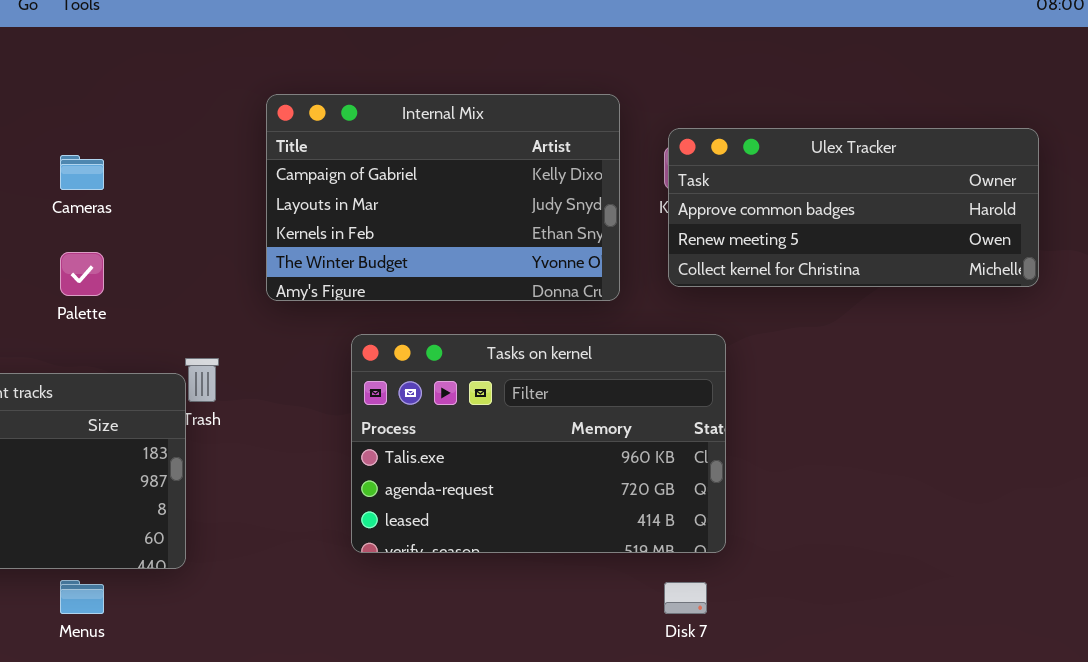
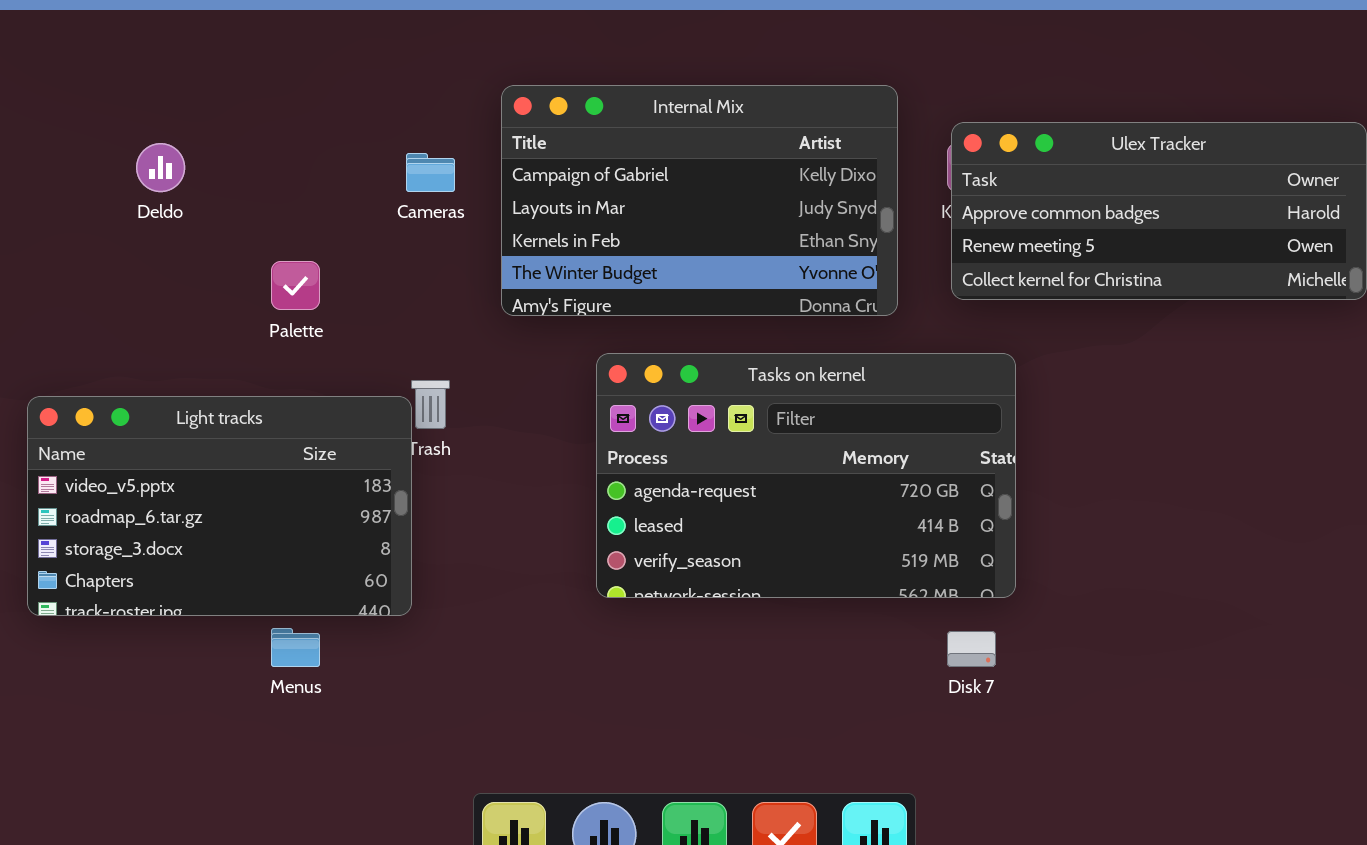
Cameras: [60,155,104,190] -> [406,153,455,192], moved
Tasks on kernel: [351,334,726,553] -> [596,353,1016,598], scrolled down 1 row

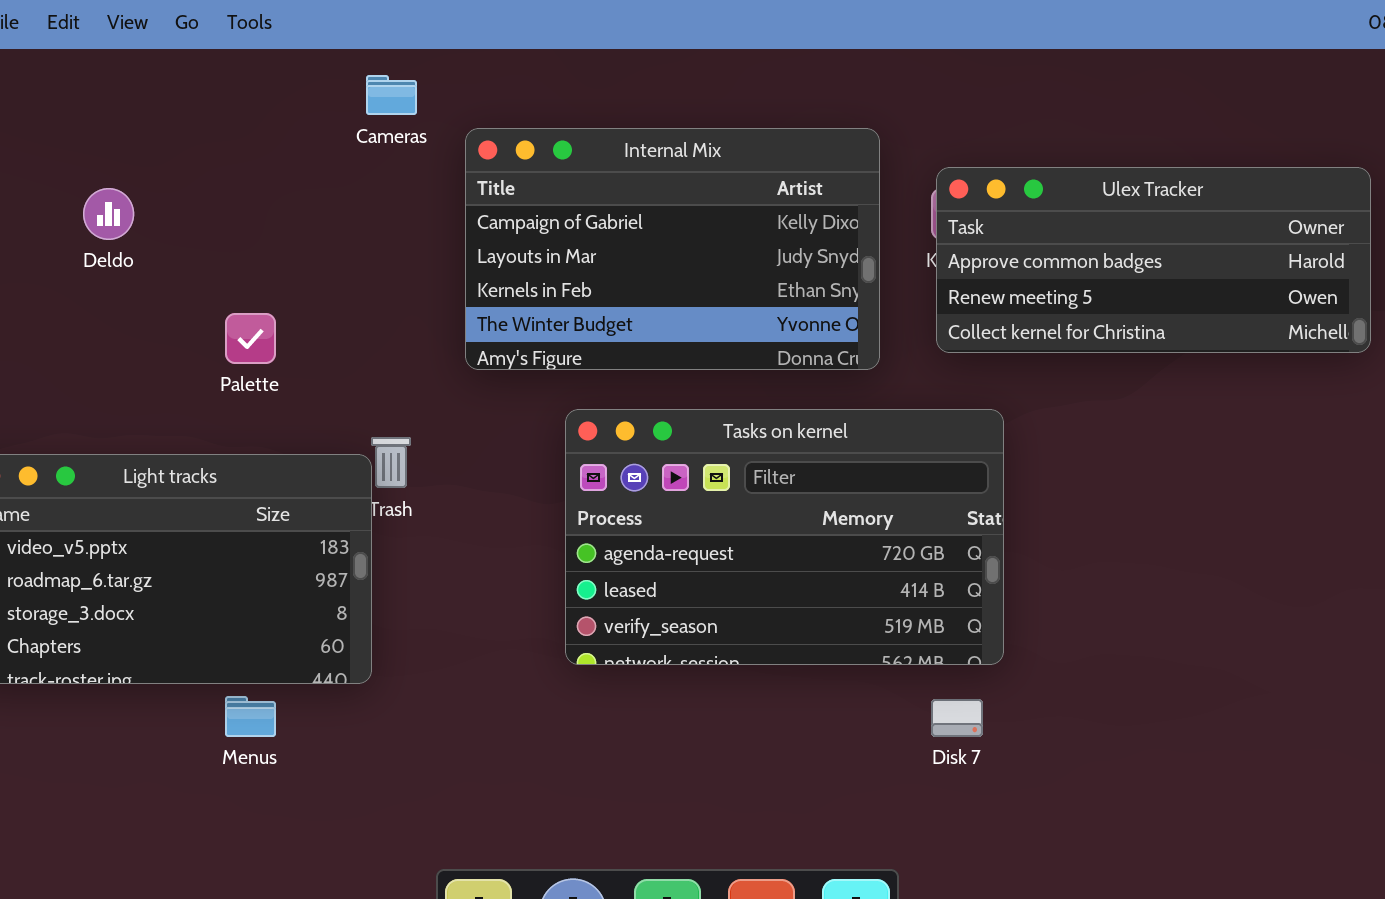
Cameras: [406,153,455,192] -> [366,75,417,115], moved

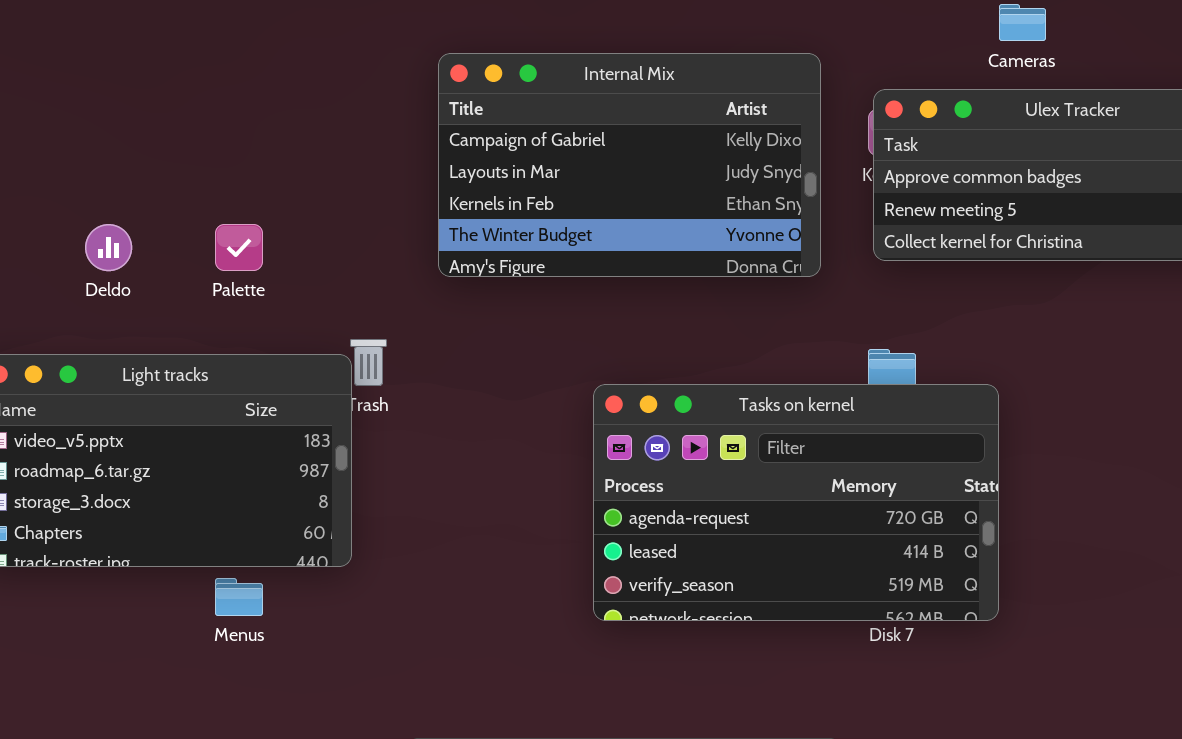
Cameras: [366,75,417,115] -> [999,4,1046,41], moved
Deldo: [83,188,134,240] -> [85,224,132,271], moved
Tasks on kernel: [565,409,1004,665] -> [593,384,999,621], moved

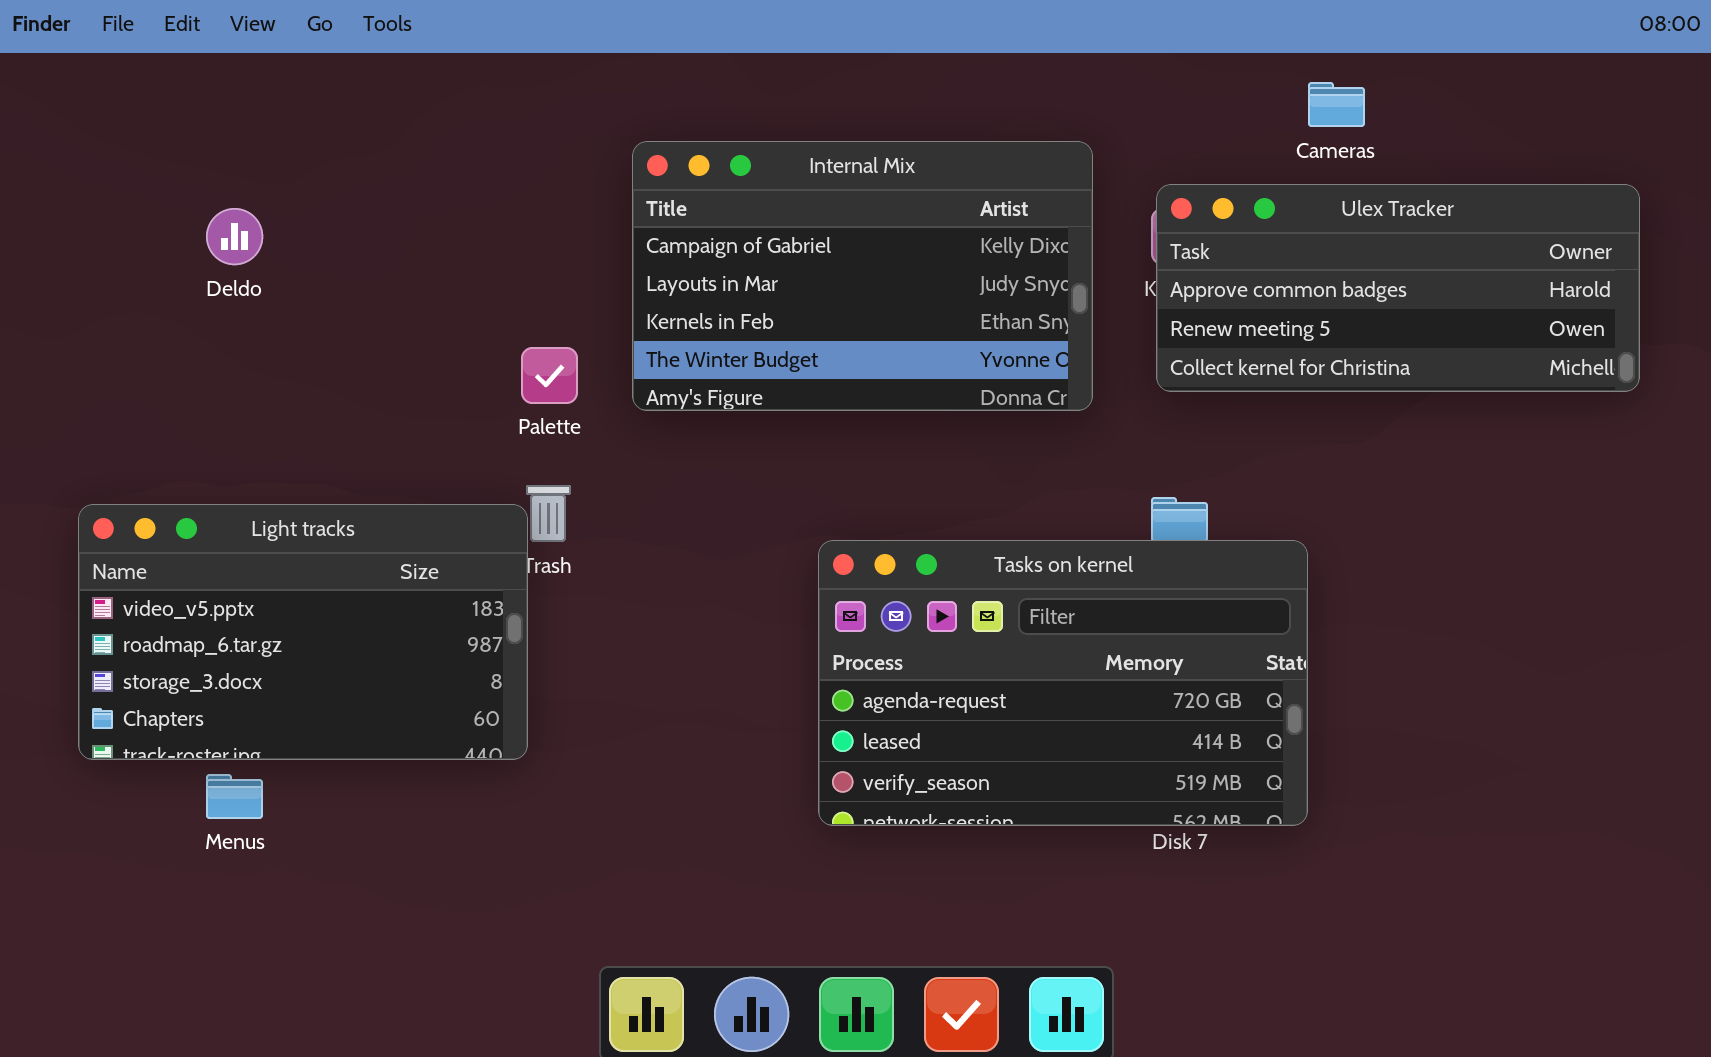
Deldo: [85,224,132,271] -> [206,208,263,265], moved
Palette: [215,224,263,271] -> [521,347,578,404], moved
Menus: [215,578,263,616] -> [206,774,263,819], moved

